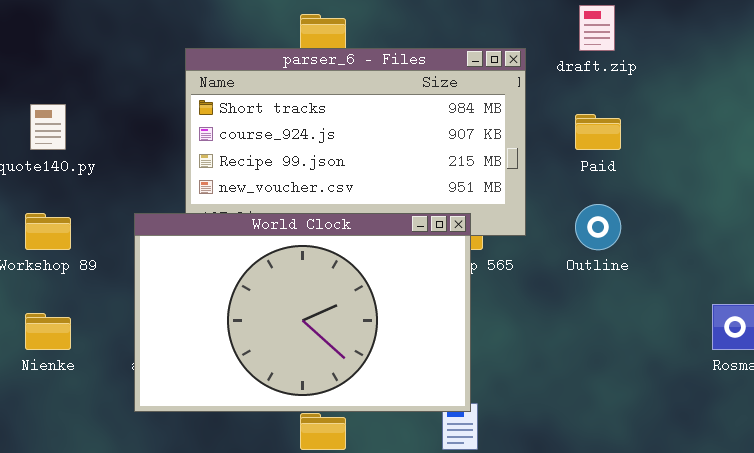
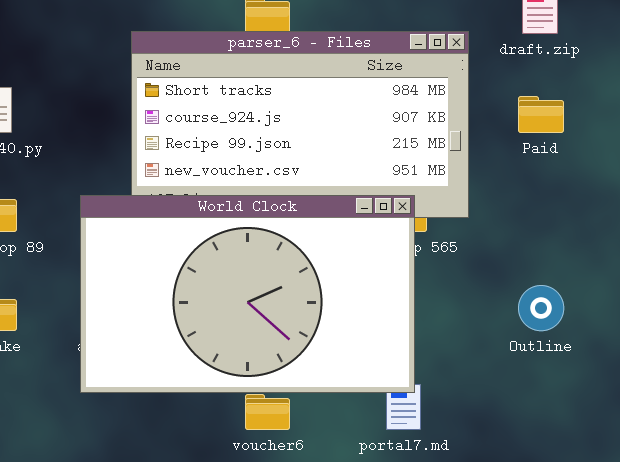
Outline: [575,204,621,250] -> [518,285,564,331], moved

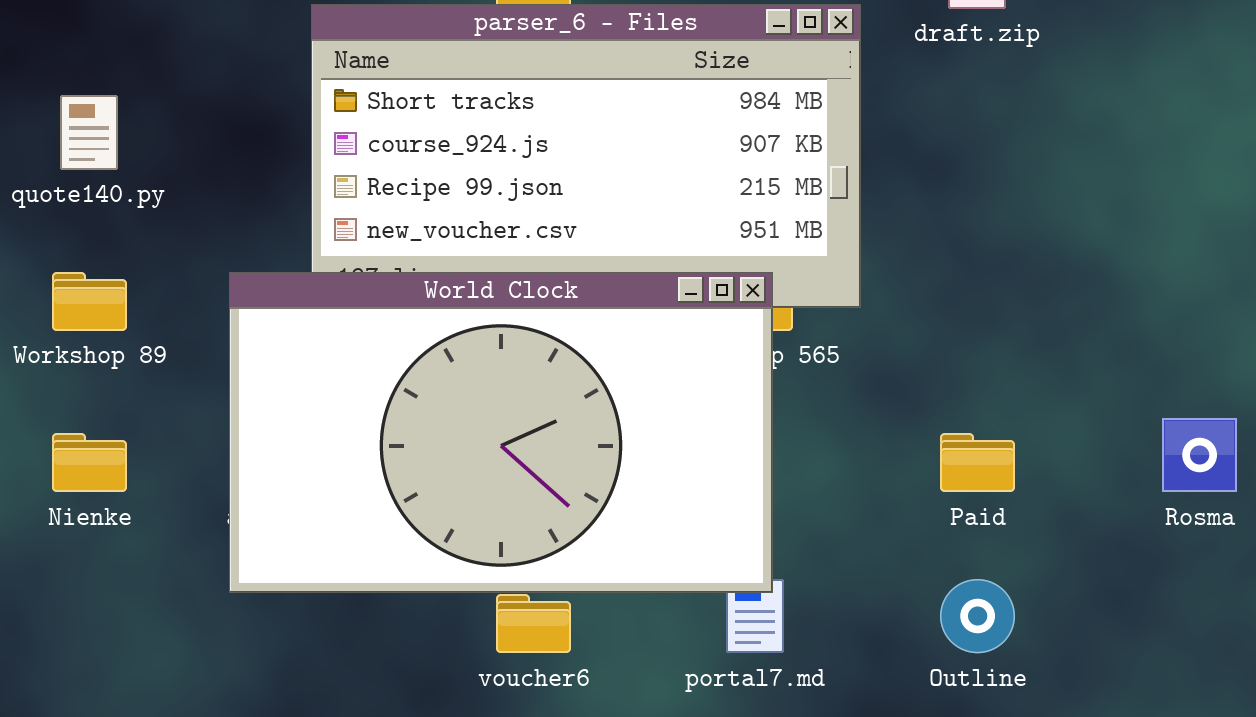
Paid: [518,96,564,133] -> [940,433,1015,492], moved
Outline: [518,285,564,331] -> [940,579,1015,653], moved

